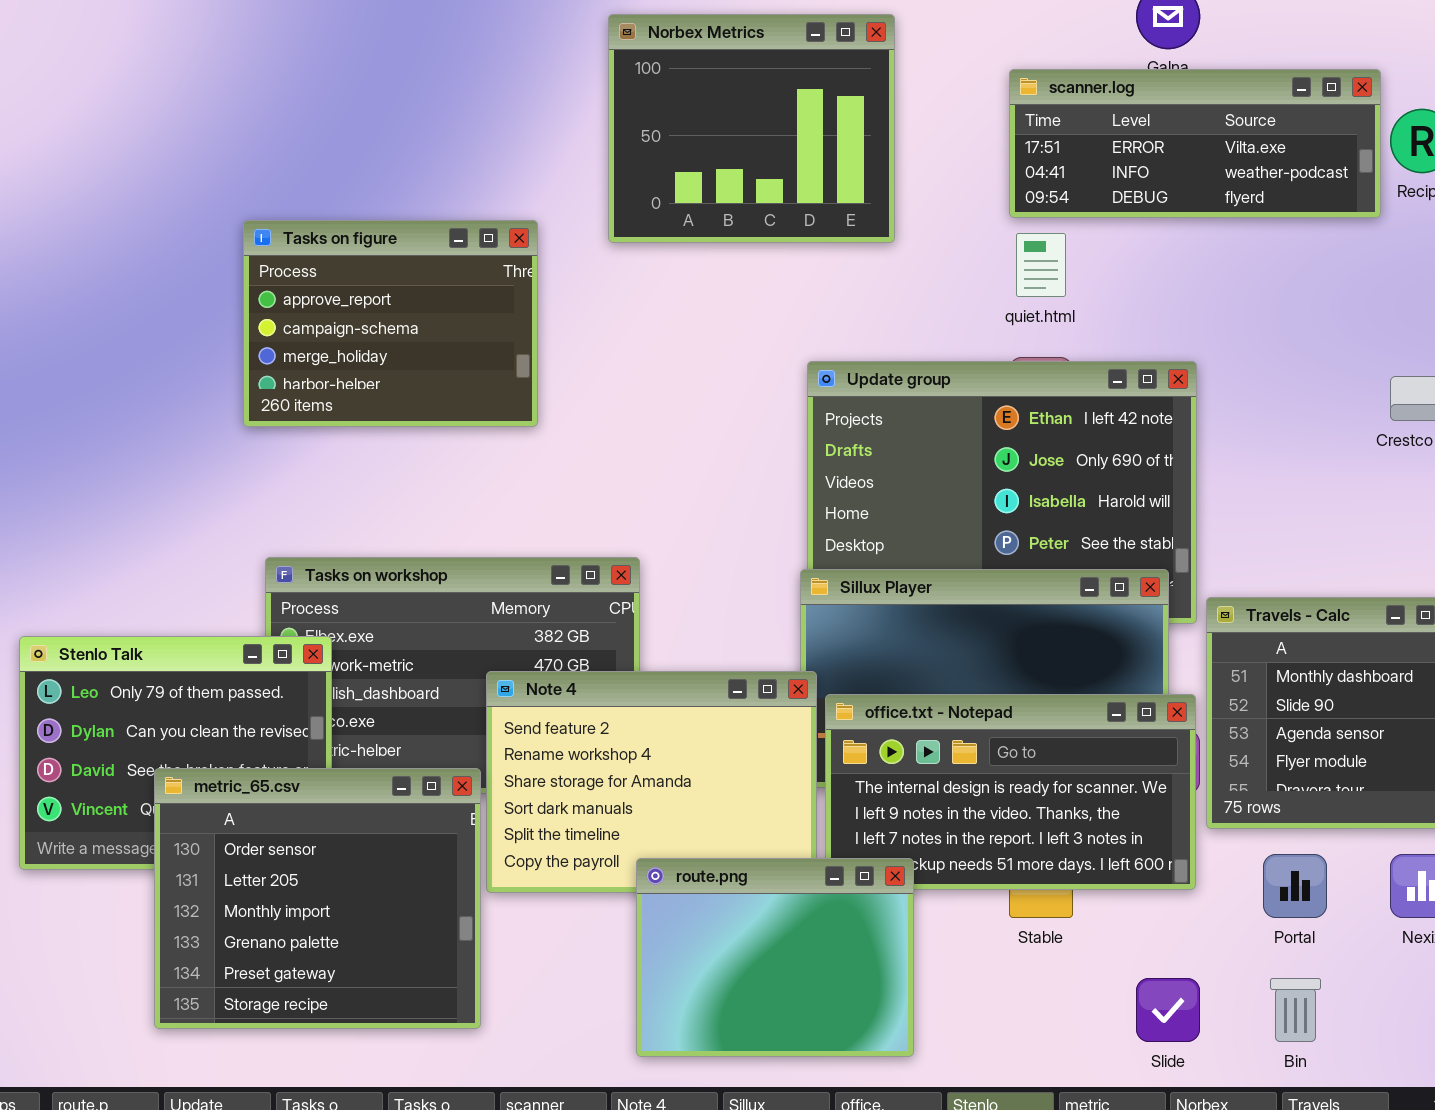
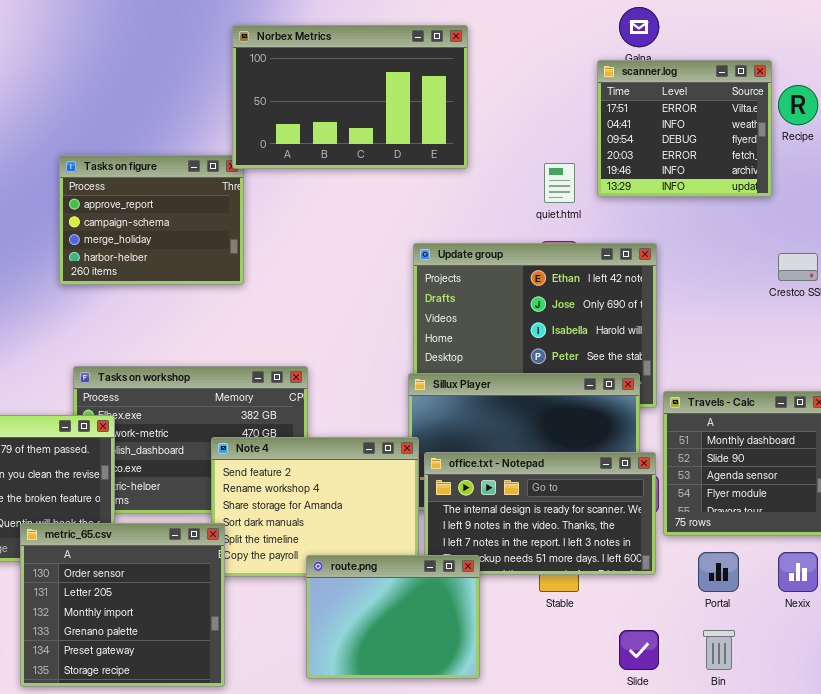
Norbex Metrics: [608,14,895,243] -> [232,25,468,169], resized
scanner.log: [1009,69,1381,218] -> [597,60,772,197], resized
metric_65.csv: [154,768,481,1029] -> [20,523,225,687], moved

